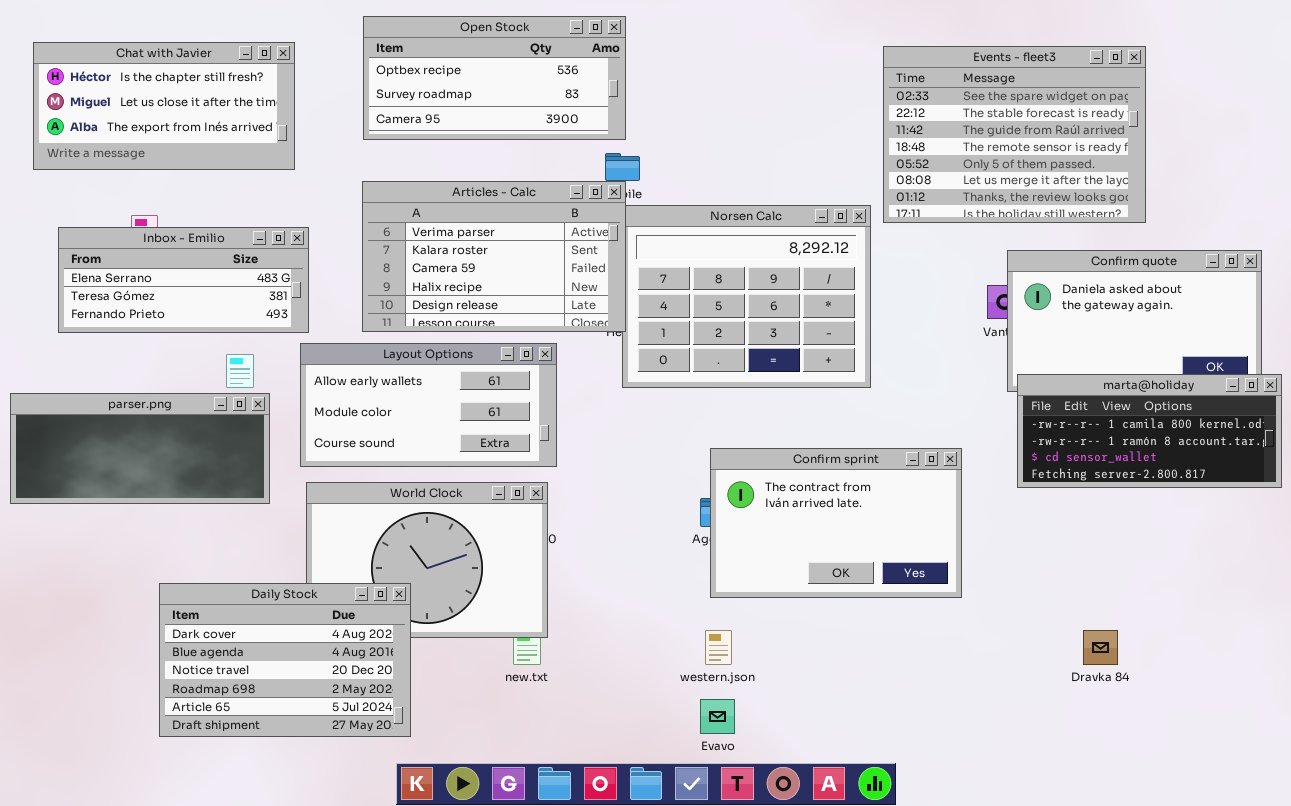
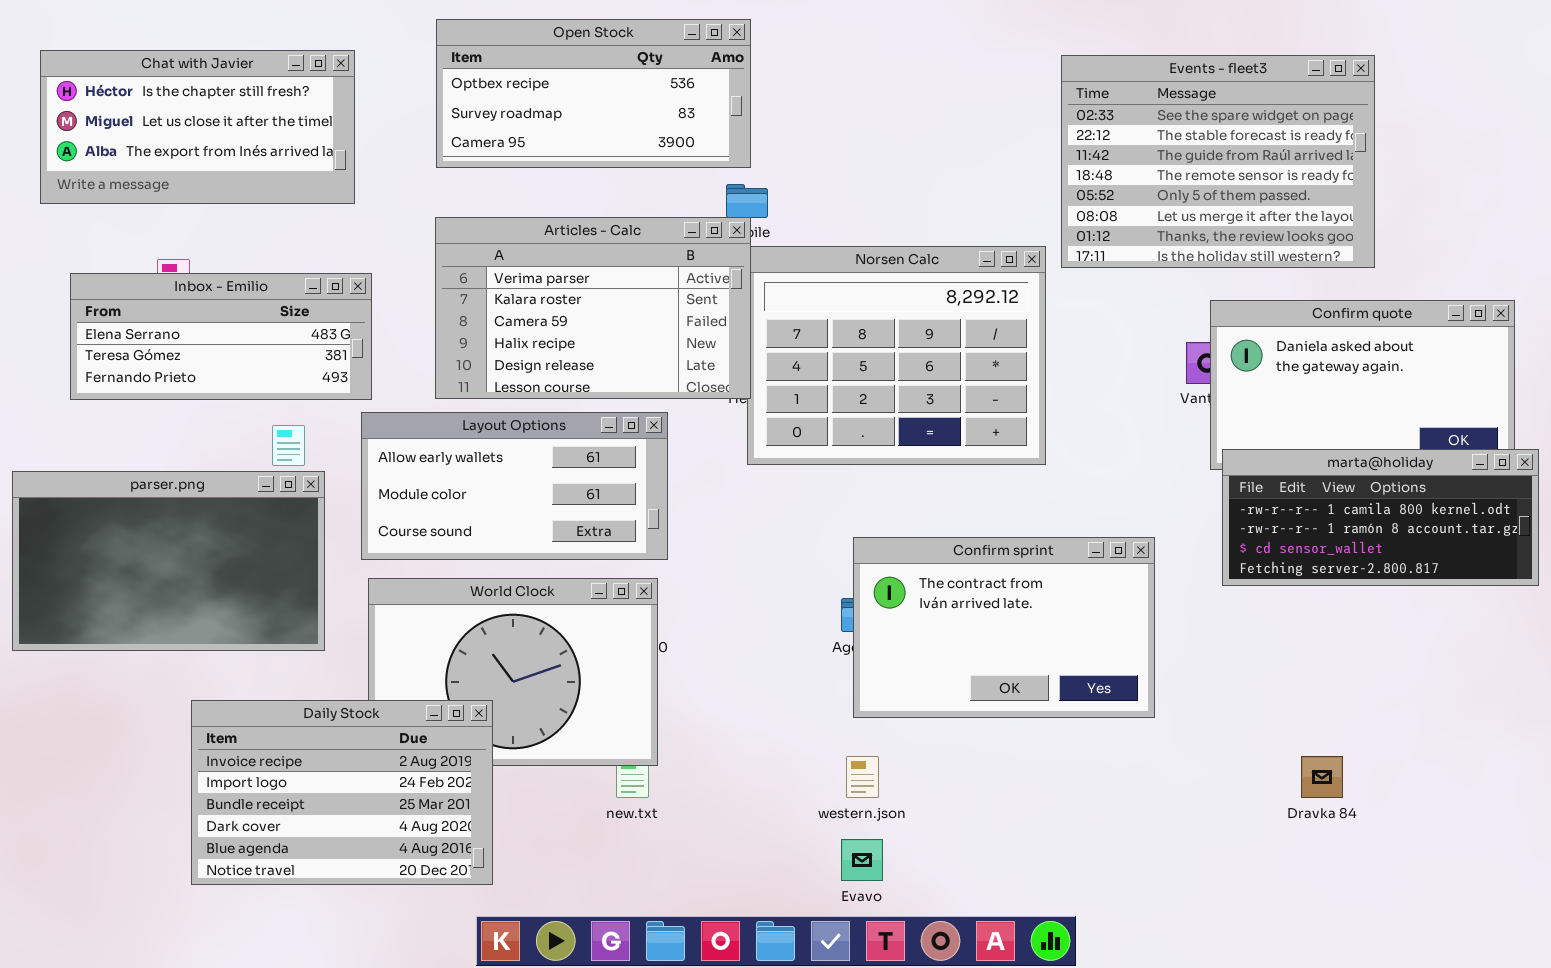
parser.png: [10,393,270,504] -> [12,471,325,651], resized
Daily Stock: [159,583,411,737] -> [191,700,493,885], scrolled up 3 rows

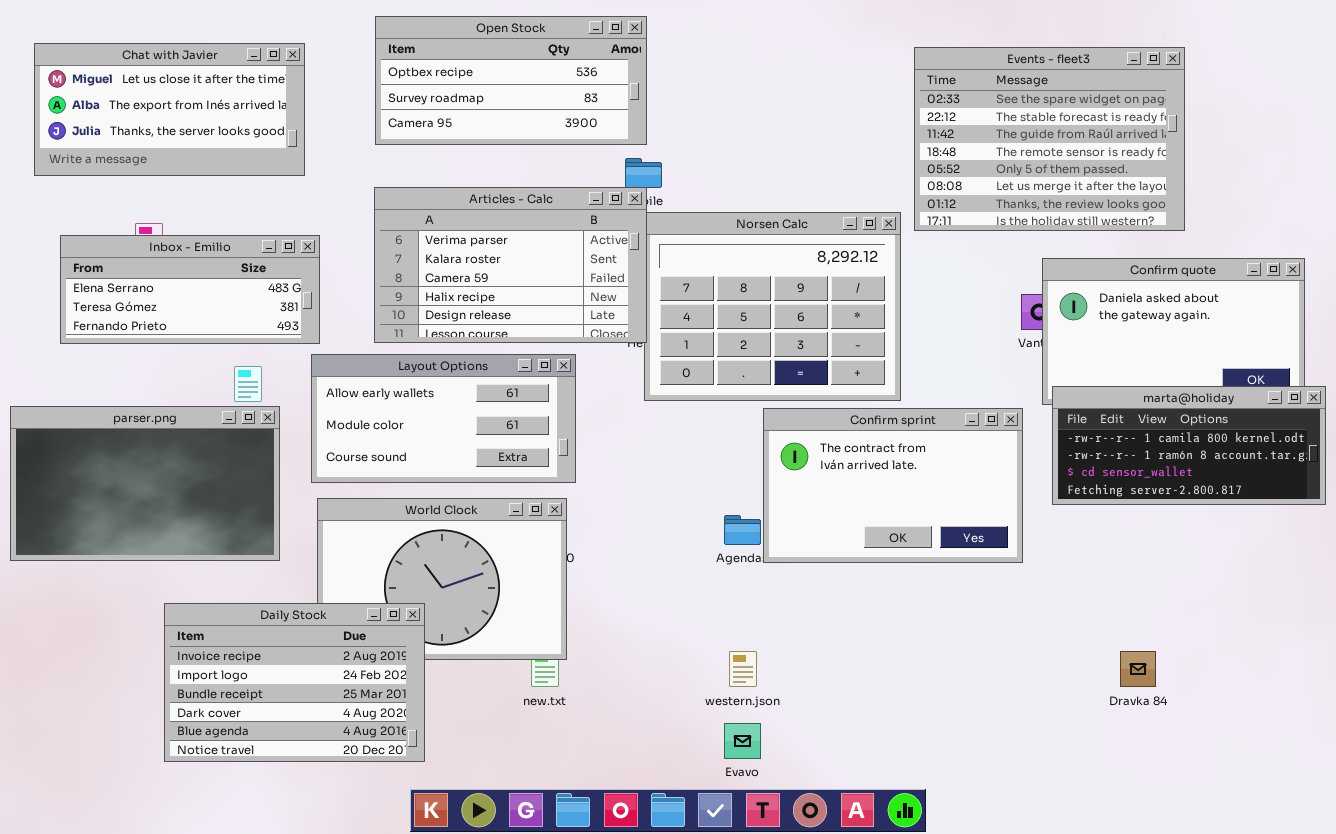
Chat with Javier: [40,50,355,204] -> [34,43,305,176], scrolled down 1 row
Confirm sprint: [853,537,1155,718] -> [763,408,1023,563], moved

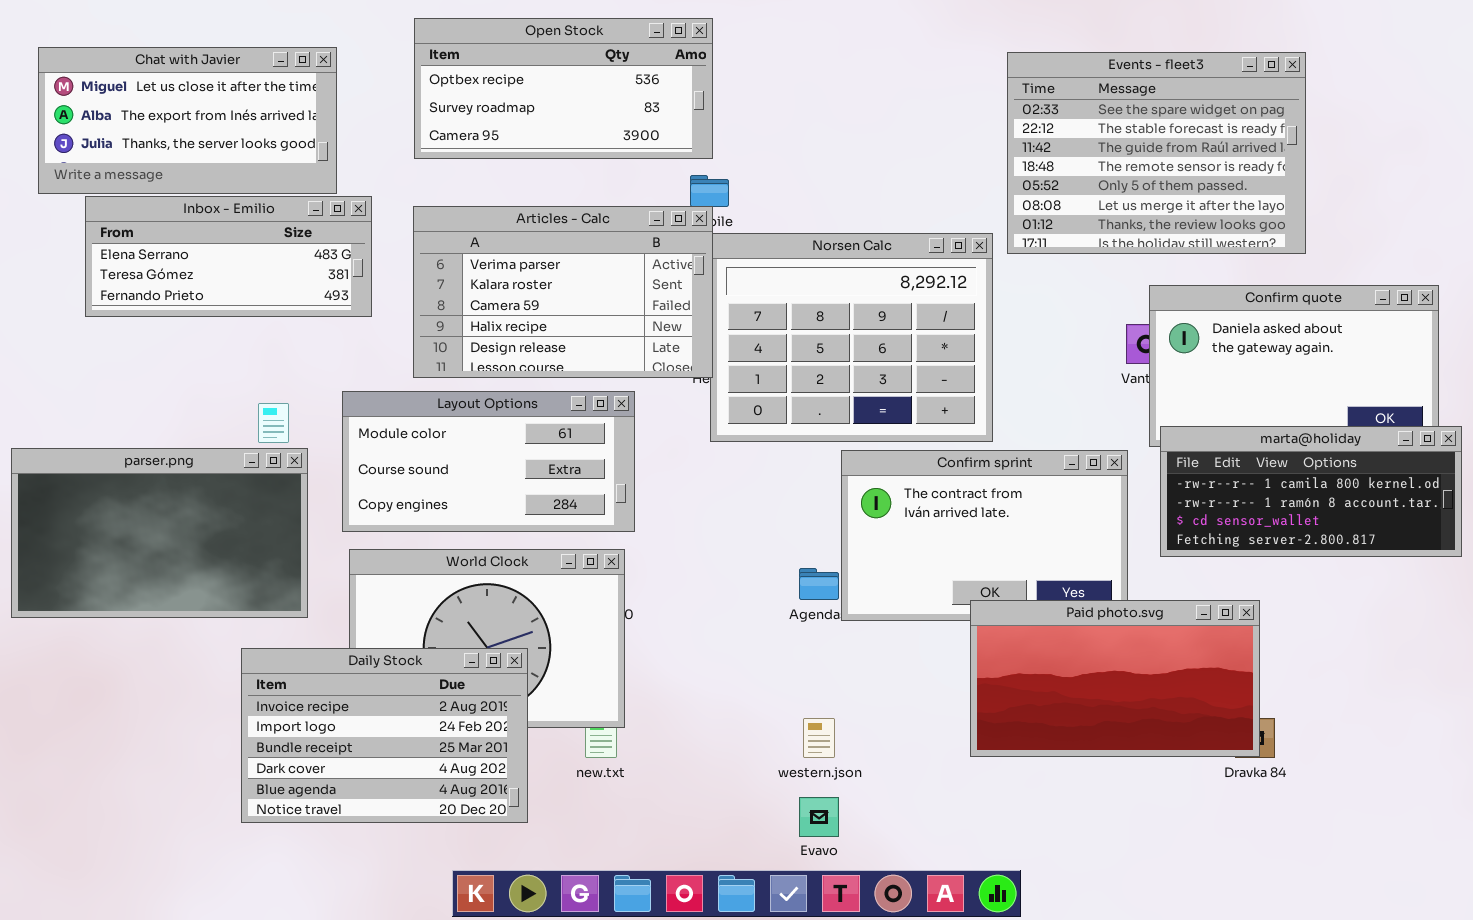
Inbox - Emilio: [60,235,320,344] -> [85,196,372,317], moved
Layout Options: [311,354,576,483] -> [342,391,635,532], scrolled down 1 row
Paid photo.svg: none -> [970,600,1260,757], opened
Daily Stock: [164,603,425,762] -> [241,648,528,823], moved

